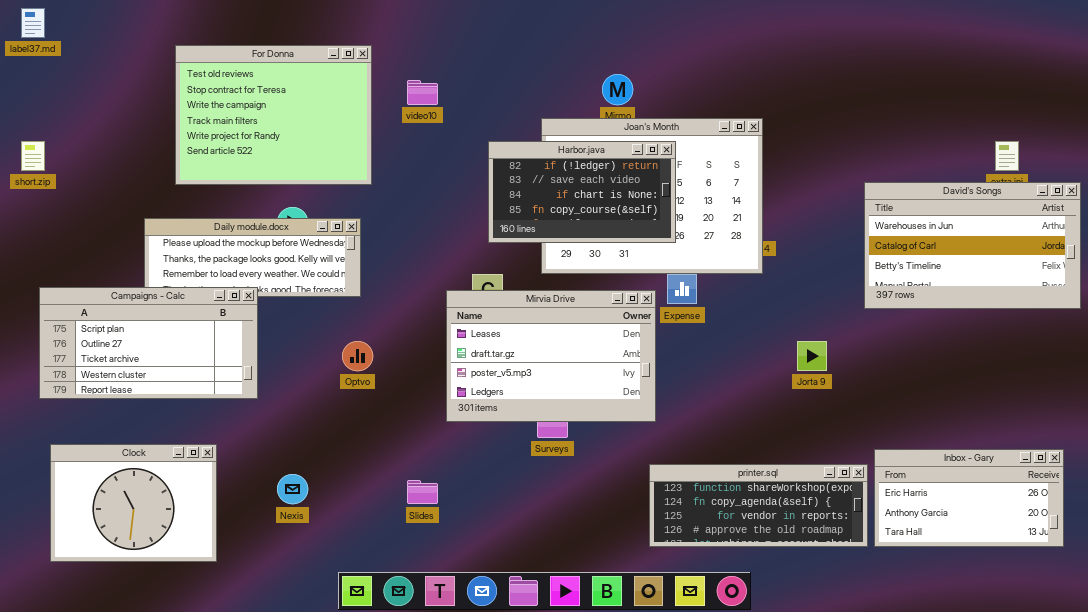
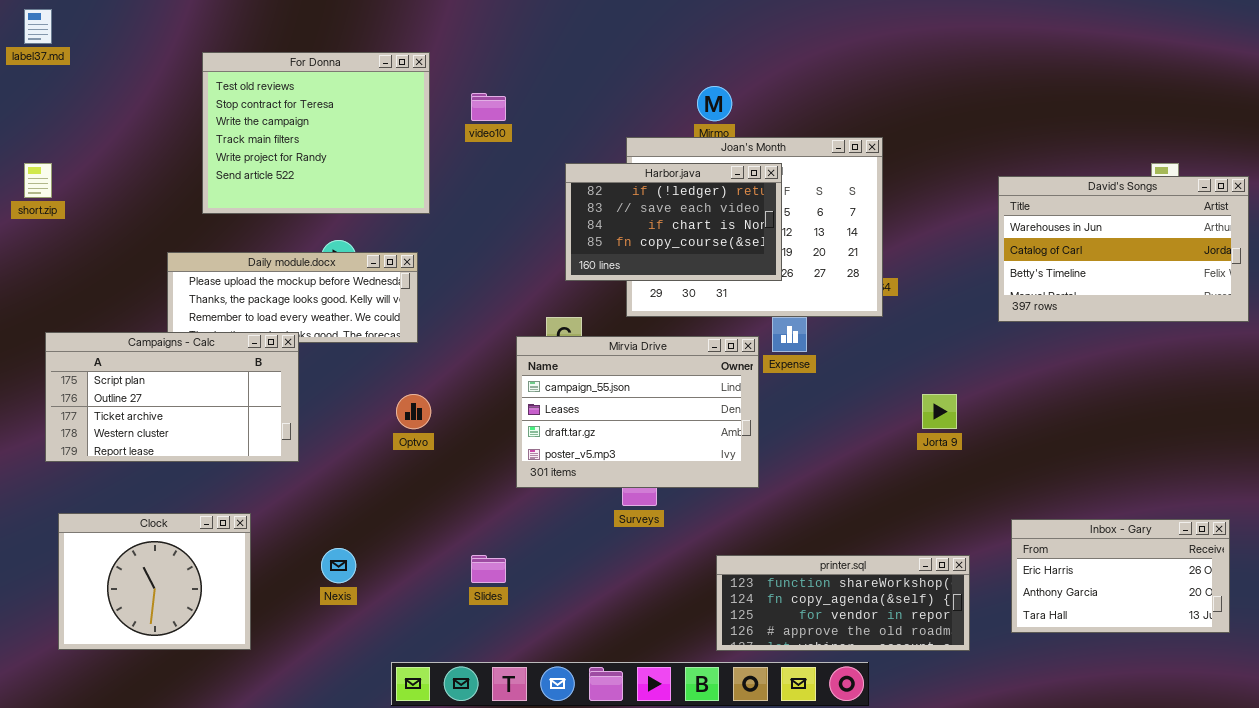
David's Songs: [864,182,1081,309] -> [998,176,1249,322], moved
Mirvia Drive: [446,290,656,422] -> [516,336,759,488], scrolled up 1 row
printer.sql: [649,464,868,547] -> [716,555,970,651], moved

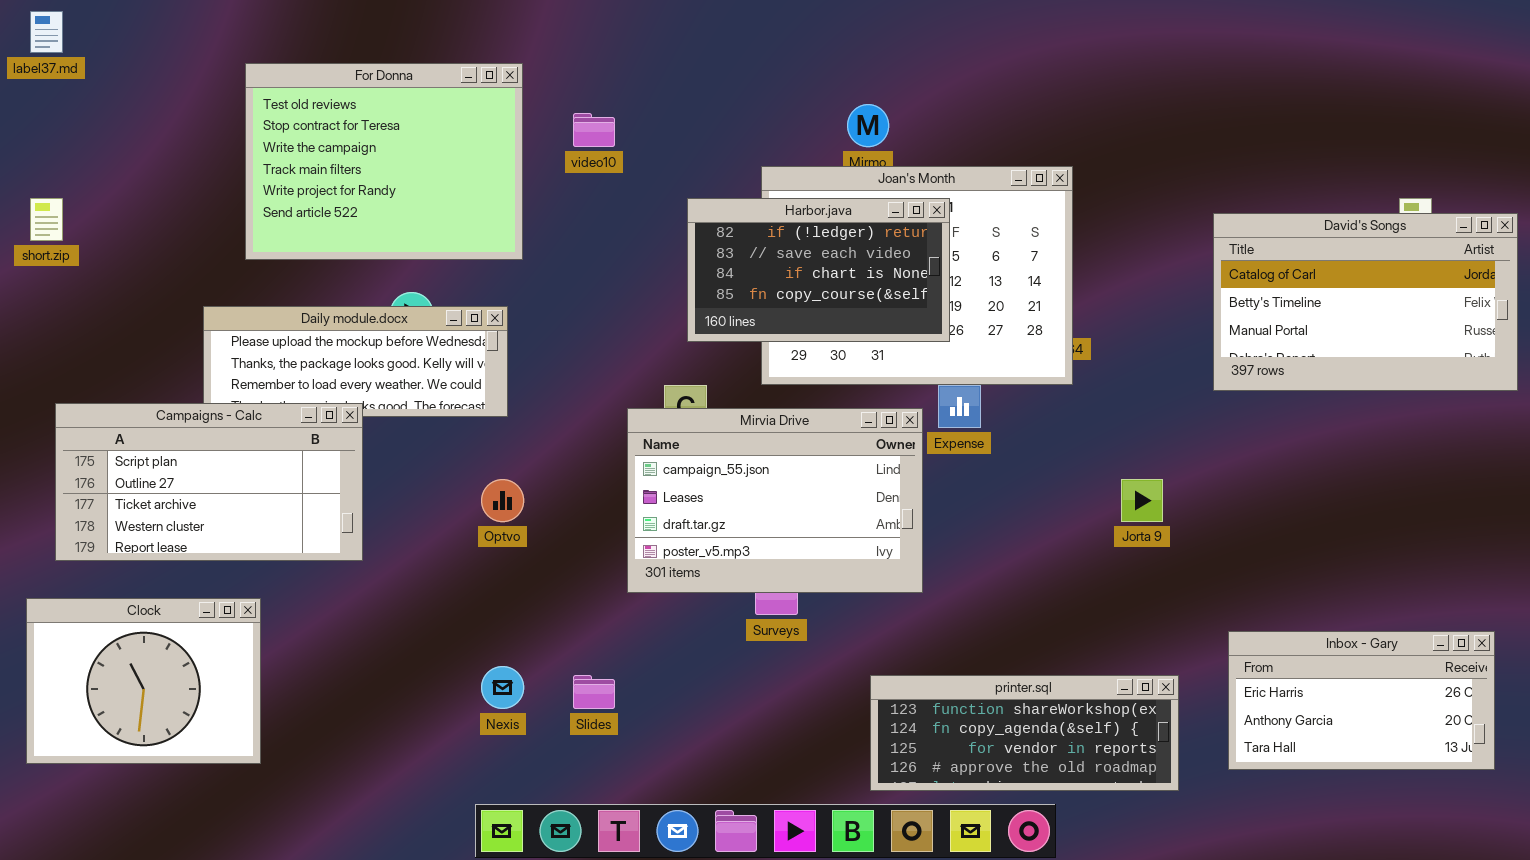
David's Songs: [998,176,1249,322] -> [1213,213,1518,391], scrolled down 1 row
Clock: [58,513,251,650] -> [26,598,261,764], moved
Nexis: [321,548,356,583] -> [481,666,524,709], moved

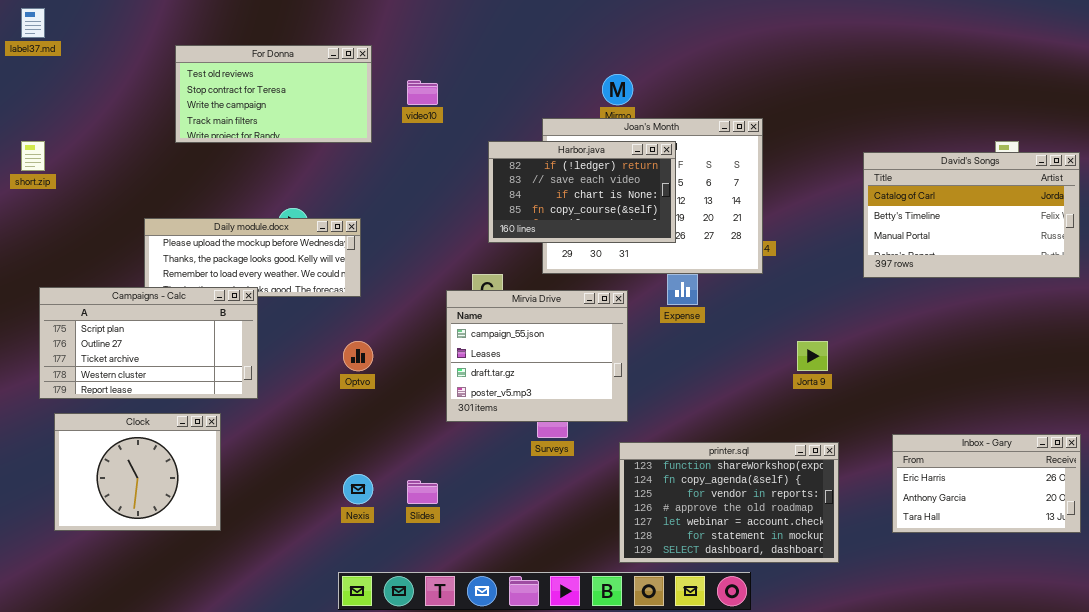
For Donna: [245,63,523,260] -> [175,45,372,143], resized
Mirvia Drive: [627,408,923,593] -> [446,290,628,422], resized
Clock: [26,598,261,764] -> [54,413,221,531], moved
Inbox - Gary: [1228,631,1495,770] -> [892,434,1081,533], moved
printer.sql: [870,675,1179,791] -> [619,442,839,563], resized

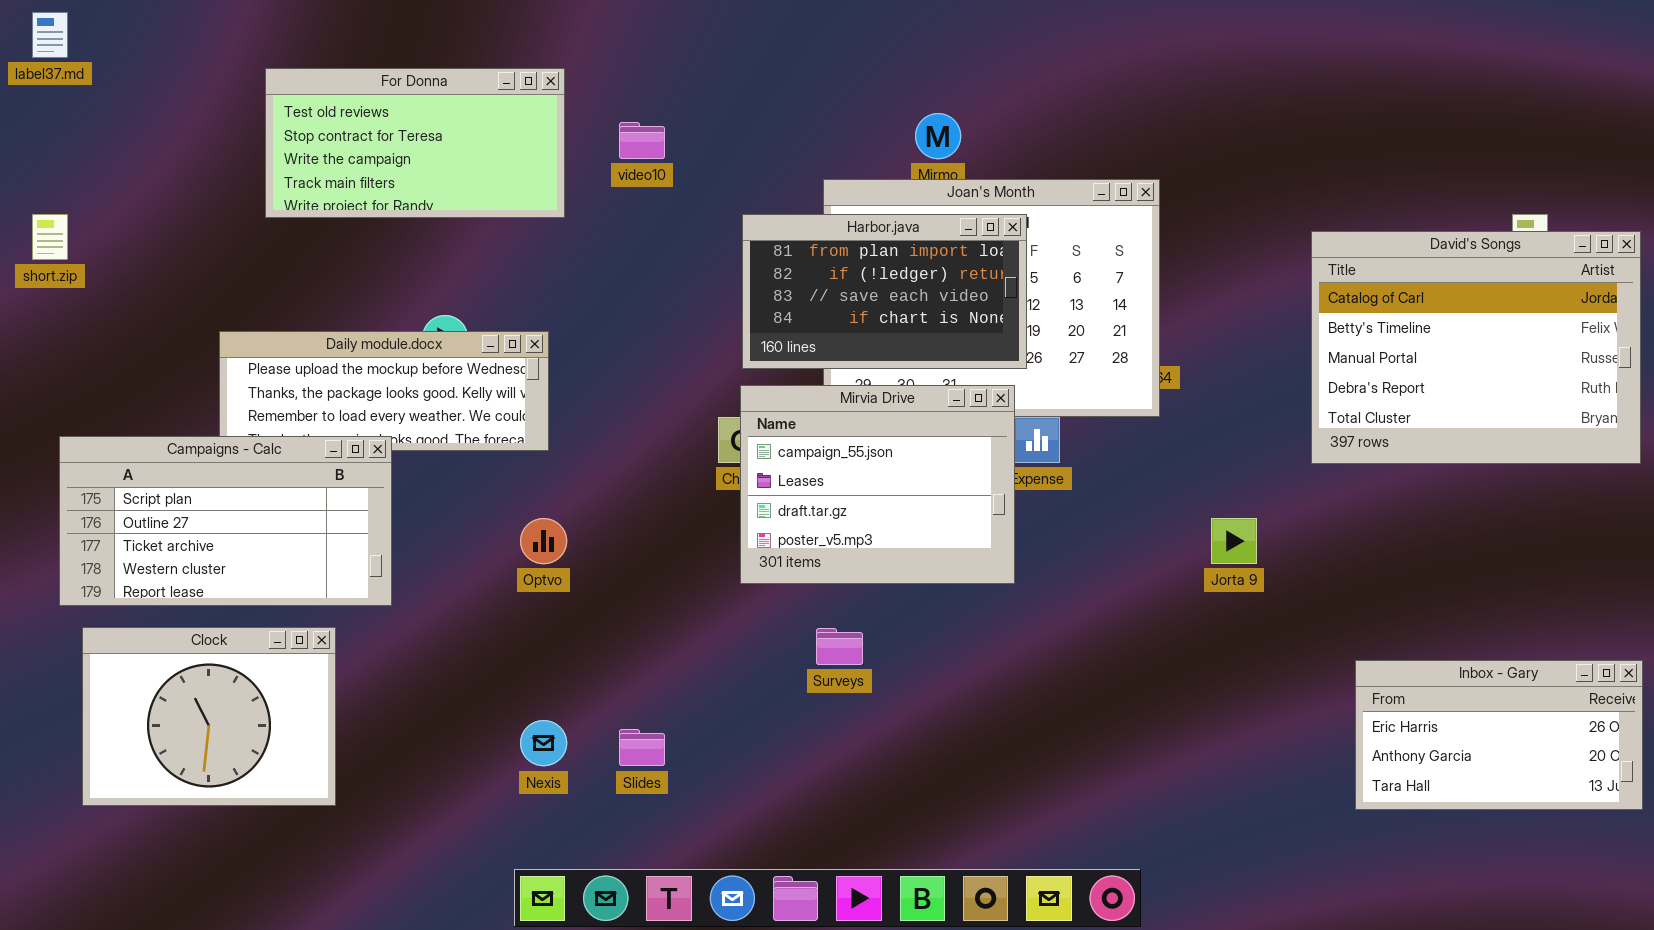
Harbor.java: [488,141,676,243] -> [742,214,1027,369], scrolled up 1 row
David's Songs: [863,152,1080,278] -> [1311,231,1641,464], resized
Mirvia Drive: [446,290,628,422] -> [740,385,1015,584], moved
printer.sql: [619,442,839,563] -> none, closed

